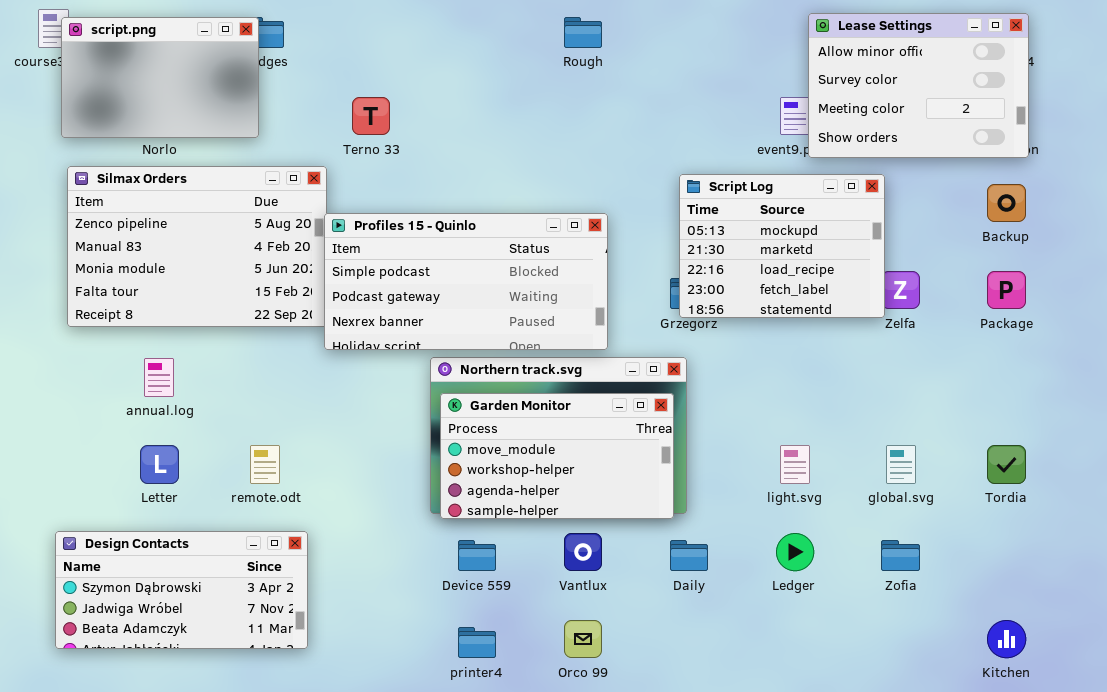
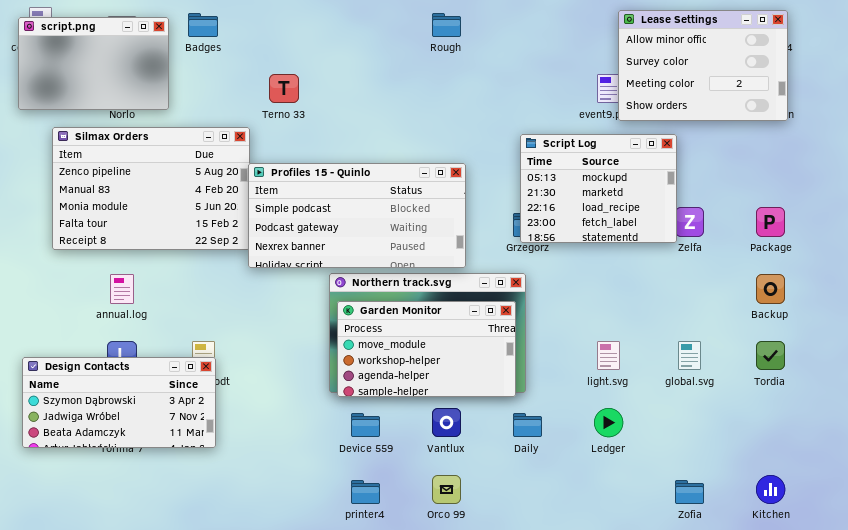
script.png: [61,17,259,138] -> [18,17,169,110], moved
Backup: [987,184,1026,222] -> [756,274,785,304], moved
Design Contacts: [55,531,308,649] -> [22,357,216,448], moved
Zofia: [881,540,920,571] -> [675,480,704,504], moved

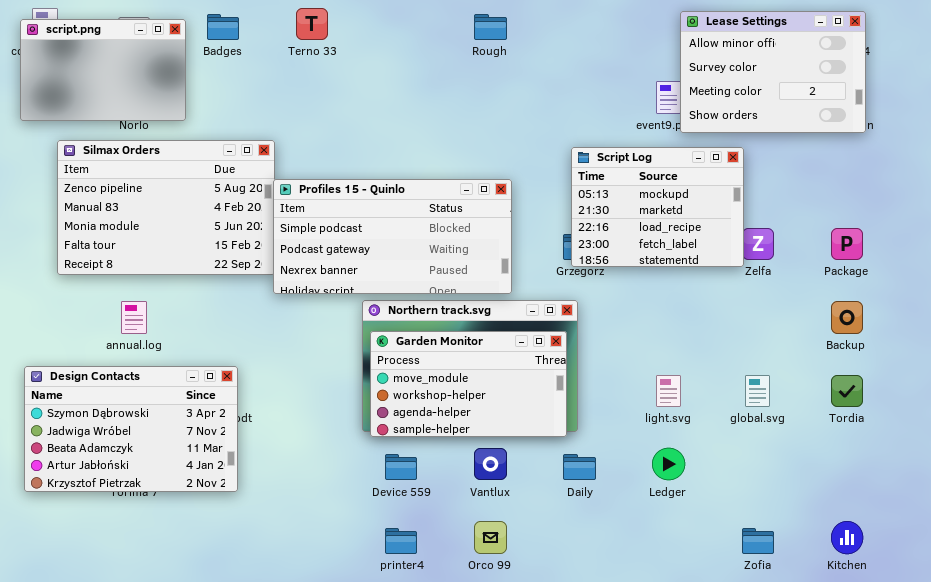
Terno 33: [269,74,299,103] -> [296,8,328,40], moved
Design Contacts: [22,357,216,448] -> [24,366,238,492], resized

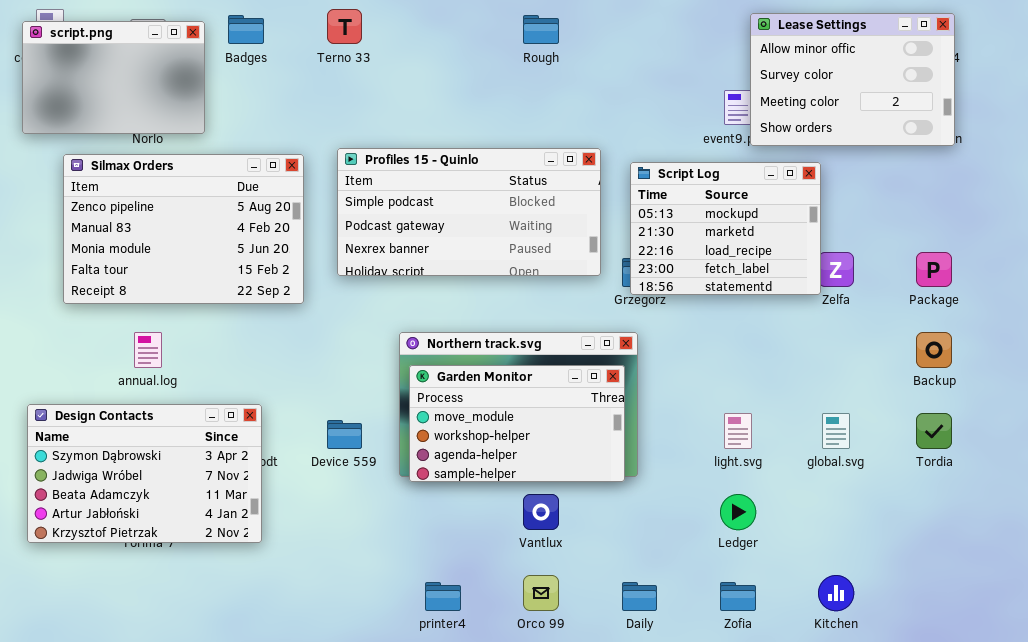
Profiles 15 - Quinlo: [273,179,512,294] -> [337,148,601,276], moved
Device 559: [385,454,417,480] -> [327,420,362,449], moved
Daily: [563,454,596,480] -> [622,582,657,611], moved
Kitchen: [831,521,863,554] -> [818,575,854,611], moved
Zofia: [742,528,774,554] -> [720,582,756,611], moved

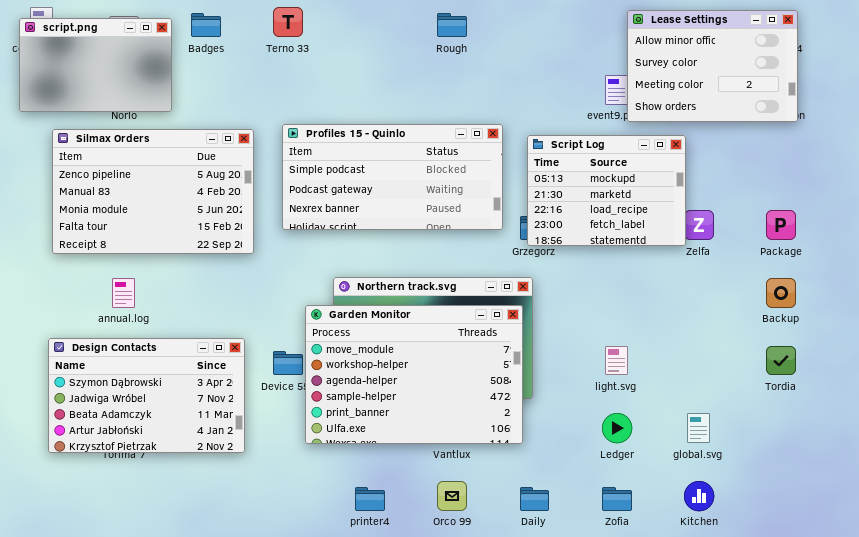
Garden Monitor: [409,365,625,482] -> [305,305,523,444], resized
Design Contacts: [27,404,262,543] -> [48,338,245,453], moved
global.svg: [822,413,850,449] -> [687,413,710,443], moved

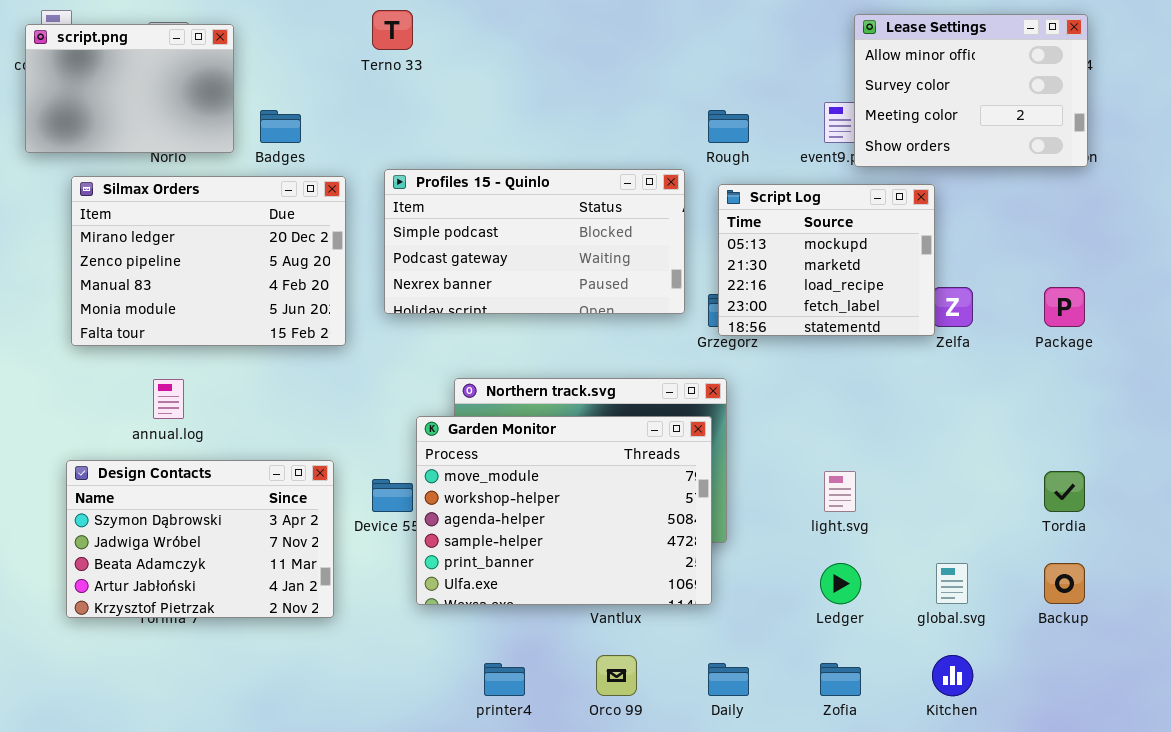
Badges: [191,13,221,37] -> [260,110,301,143], moved
Rough: [437,13,467,37] -> [708,110,749,143], moved
Silmax Orders: [52,129,254,254] -> [71,176,346,346], scrolled up 1 row
Backup: [766,278,796,308] -> [1044,563,1085,604], moved

